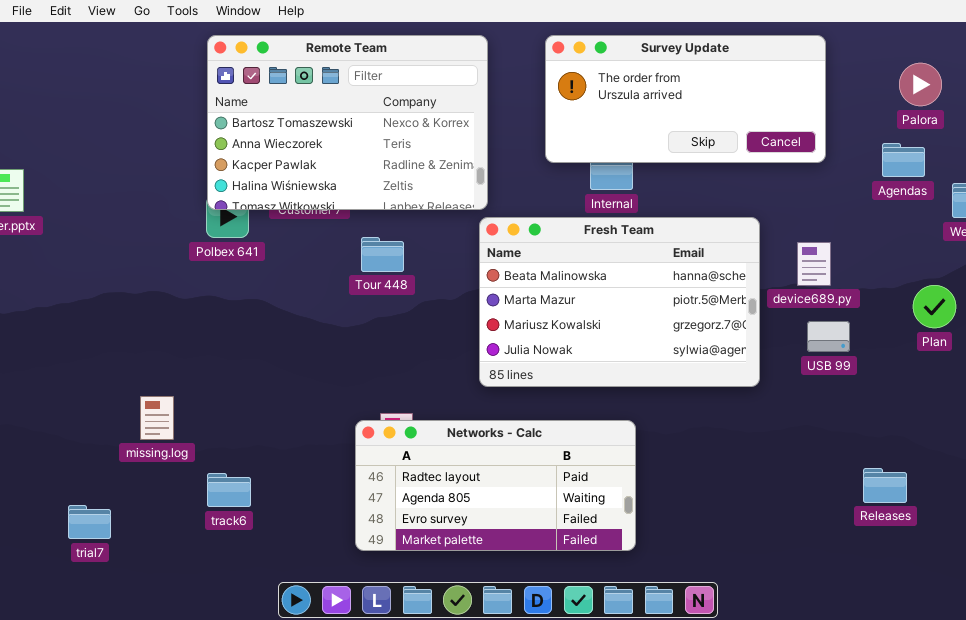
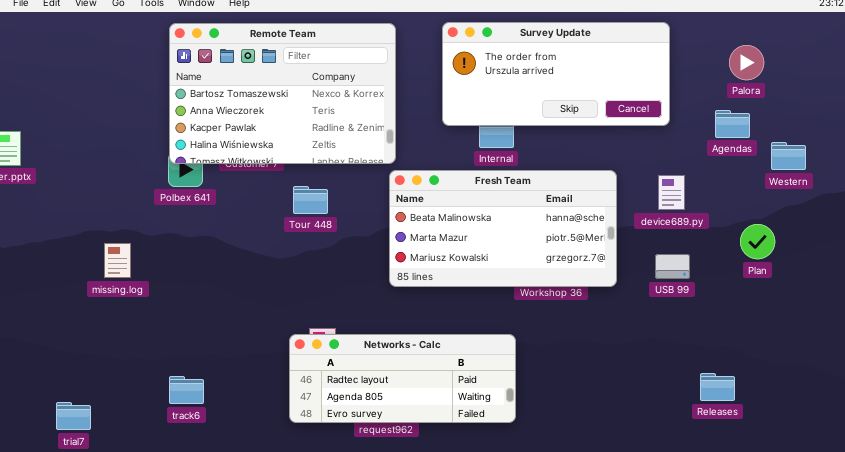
Fresh Team: [479,217,760,387] -> [389,170,617,287], resized
device689.py: [797,242,831,286] -> [658,175,685,210], moved
missing.log: [140,396,174,440] -> [104,243,131,278], moved
Networks - Calc: [355,420,636,551] -> [289,334,516,423], resized

